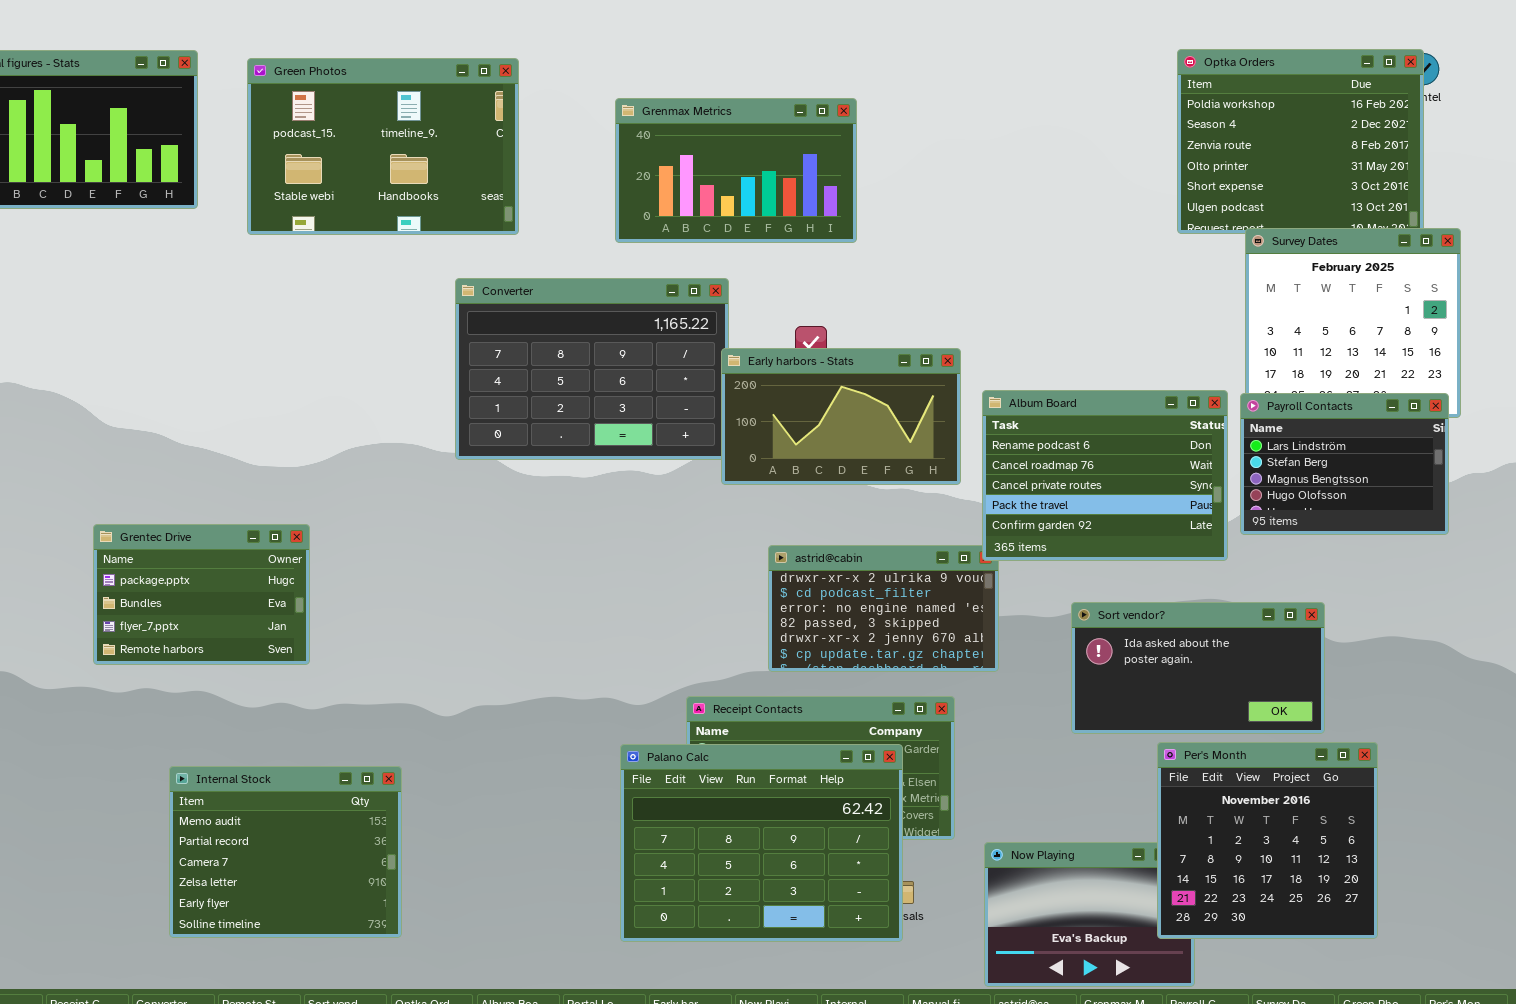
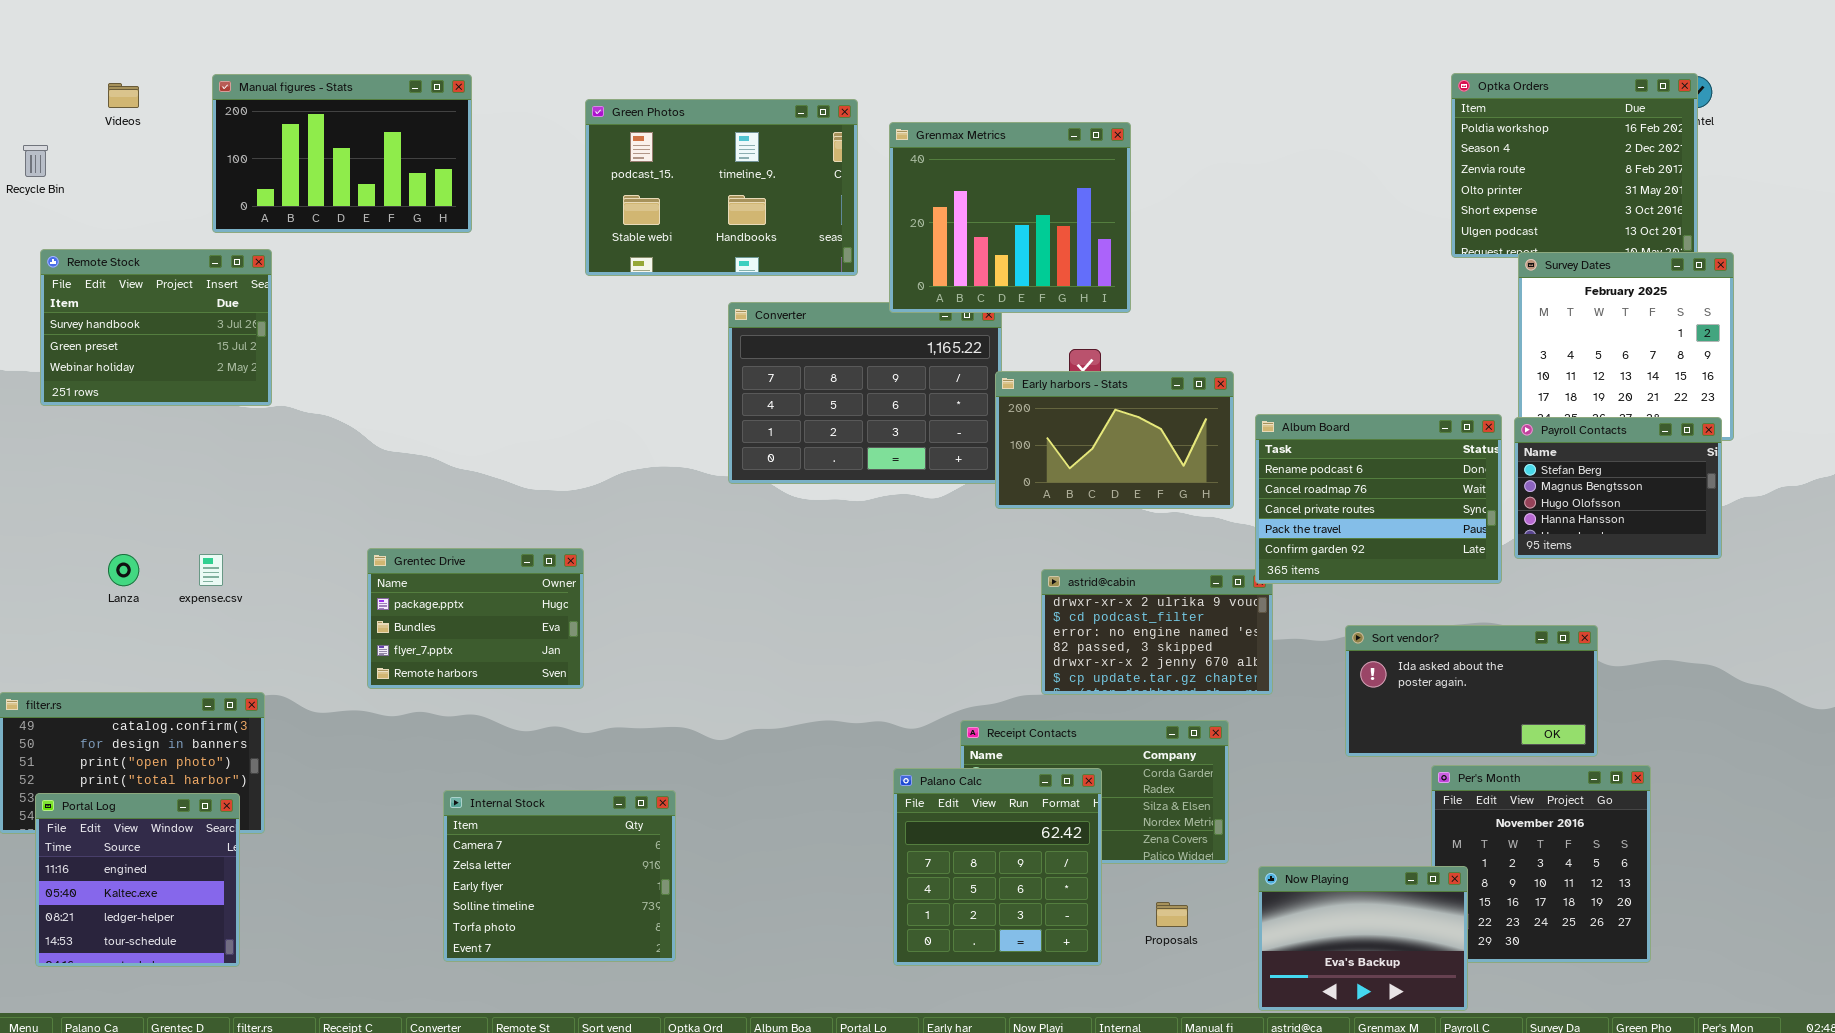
Green Photos: [247,58,519,235] -> [585,99,858,276], moved
Grenmax Metrics: [615,98,857,243] -> [889,122,1131,313], resized
Payroll Contacts: [1240,393,1449,535] -> [1514,417,1722,559], scrolled down 1 row
Palano Calc: [620,744,903,942] -> [893,768,1102,966], resized
Internal Stock: [169,766,402,938] -> [443,790,676,962], scrolled down 2 rows
Now Playing: [984,842,1195,987] -> [1258,866,1468,1011], raised

